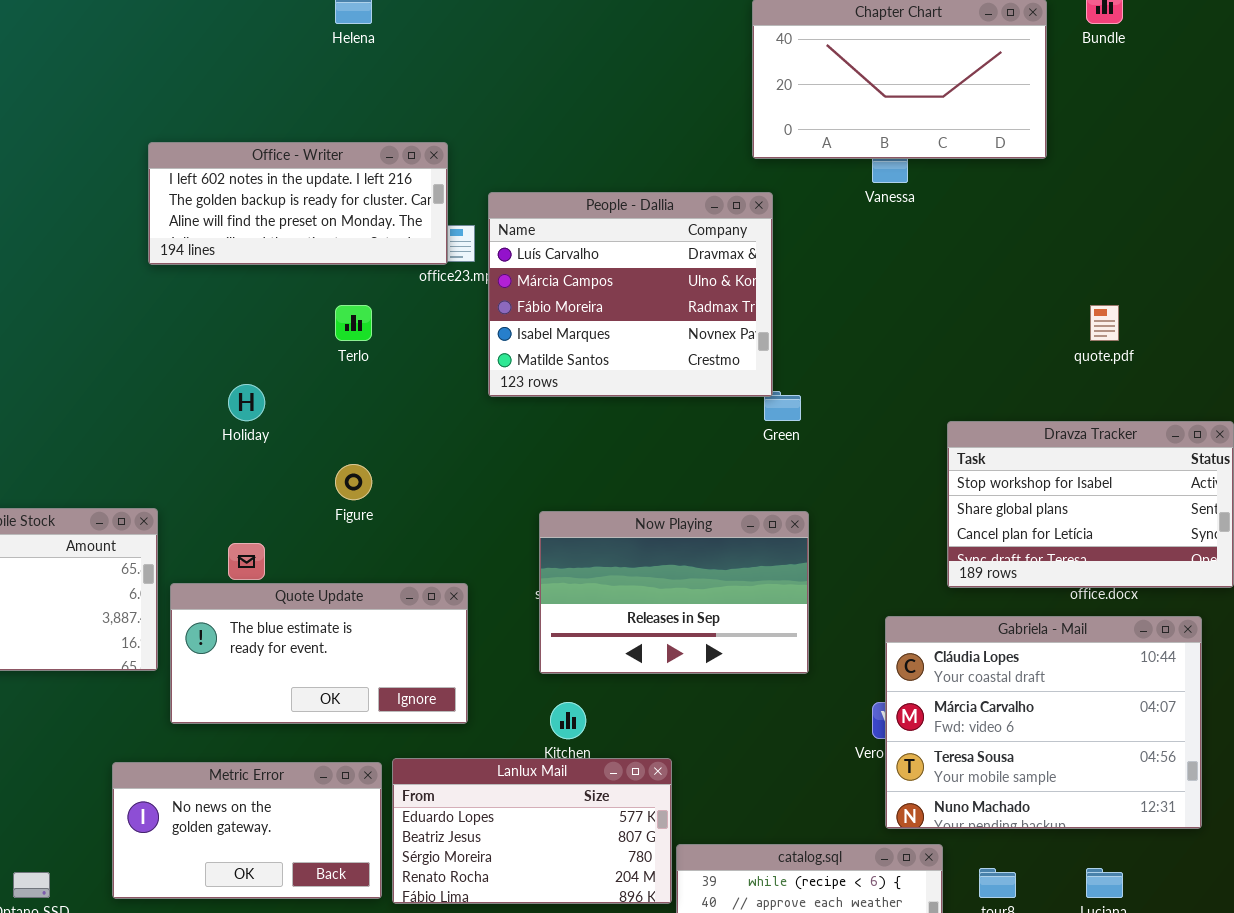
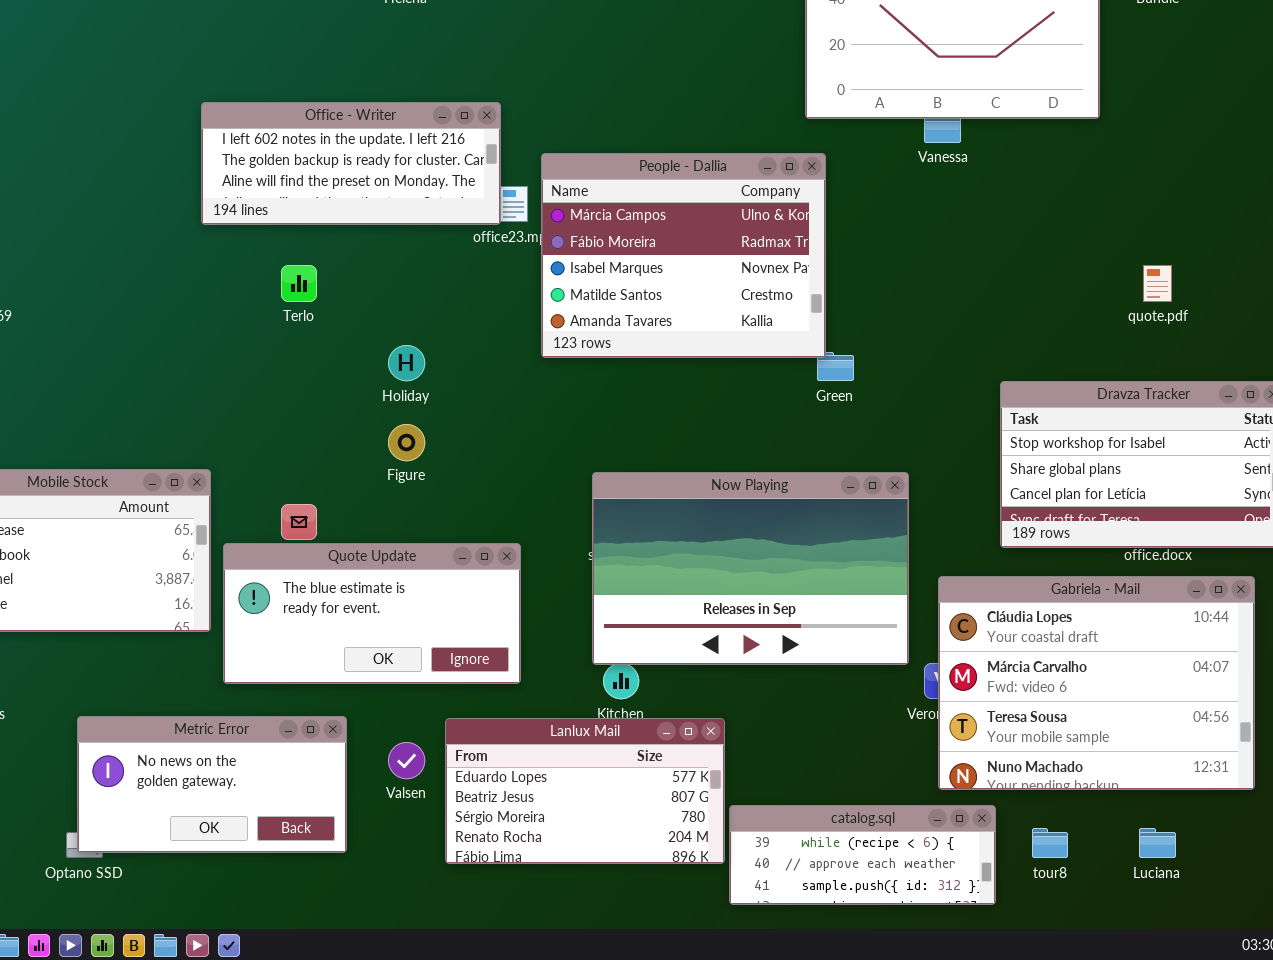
People - Dallia: [488,192,773,397] -> [541,153,826,358], scrolled down 1 row
Terlo: [335,305,372,341] -> [281,265,317,302], moved
Holiday: [228,384,265,421] -> [388,345,425,381], moved
Now Playing: [539,511,809,674] -> [592,472,909,665], resized
Metric Error: [112,762,382,899] -> [77,716,347,853], moved

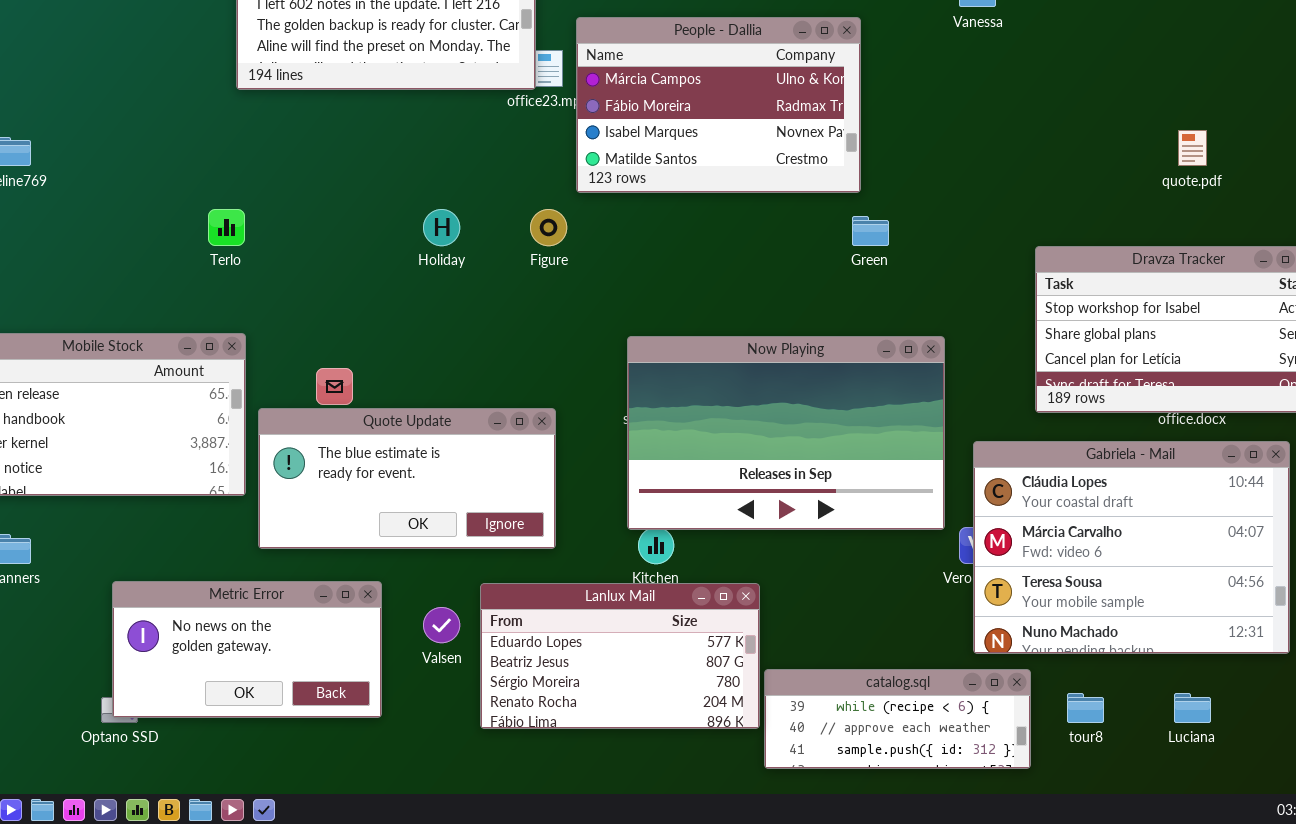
People - Dallia: [541,153,826,358] -> [576,17,861,193], resized
Terlo: [281,265,317,302] -> [208,209,245,246], moved
Figure: [388,424,425,461] -> [530,209,567,246], moved

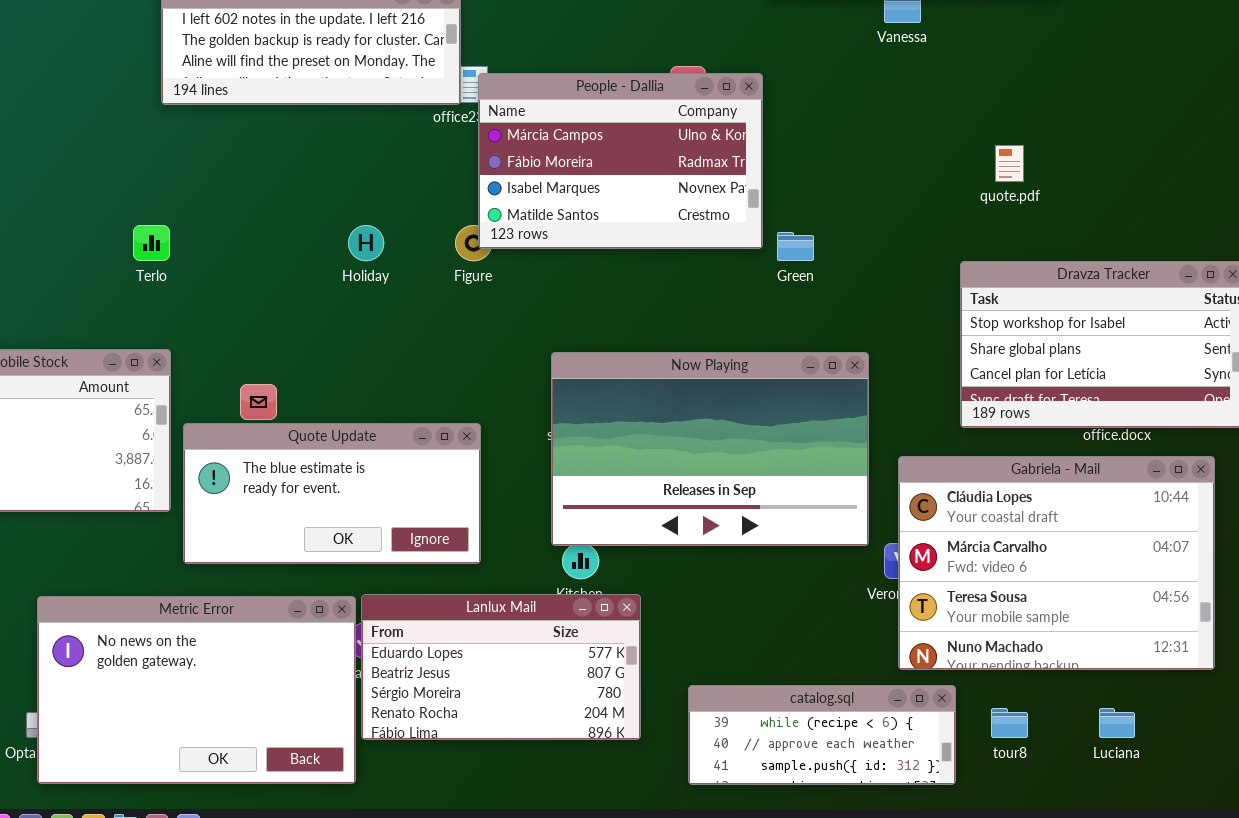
People - Dallia: [576,17,861,193] -> [478,73,763,249], moved
quote.pdf: [1178,130,1207,166] -> [995,145,1024,182], moved
Metric Error: [112,581,382,718] -> [37,596,356,784], resized
Lanlux Mail: [480,583,760,729] -> [361,594,641,740], moved

